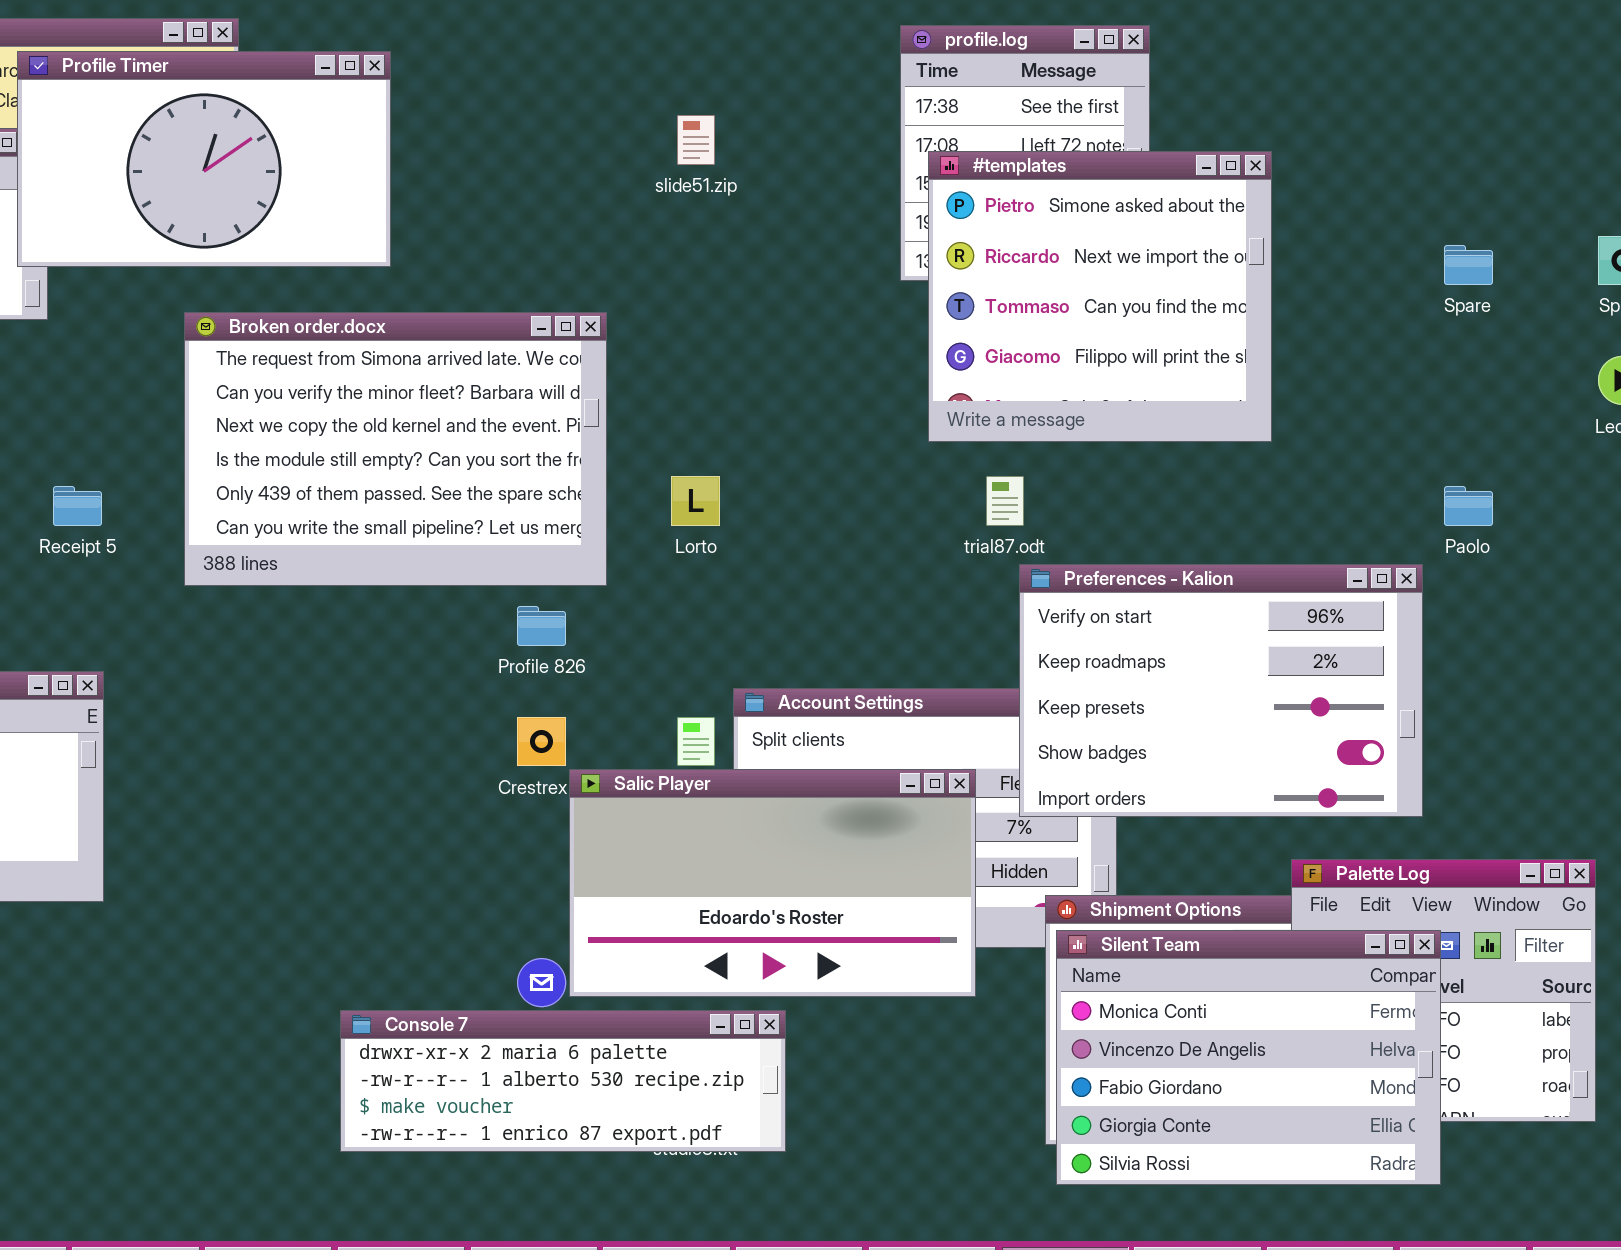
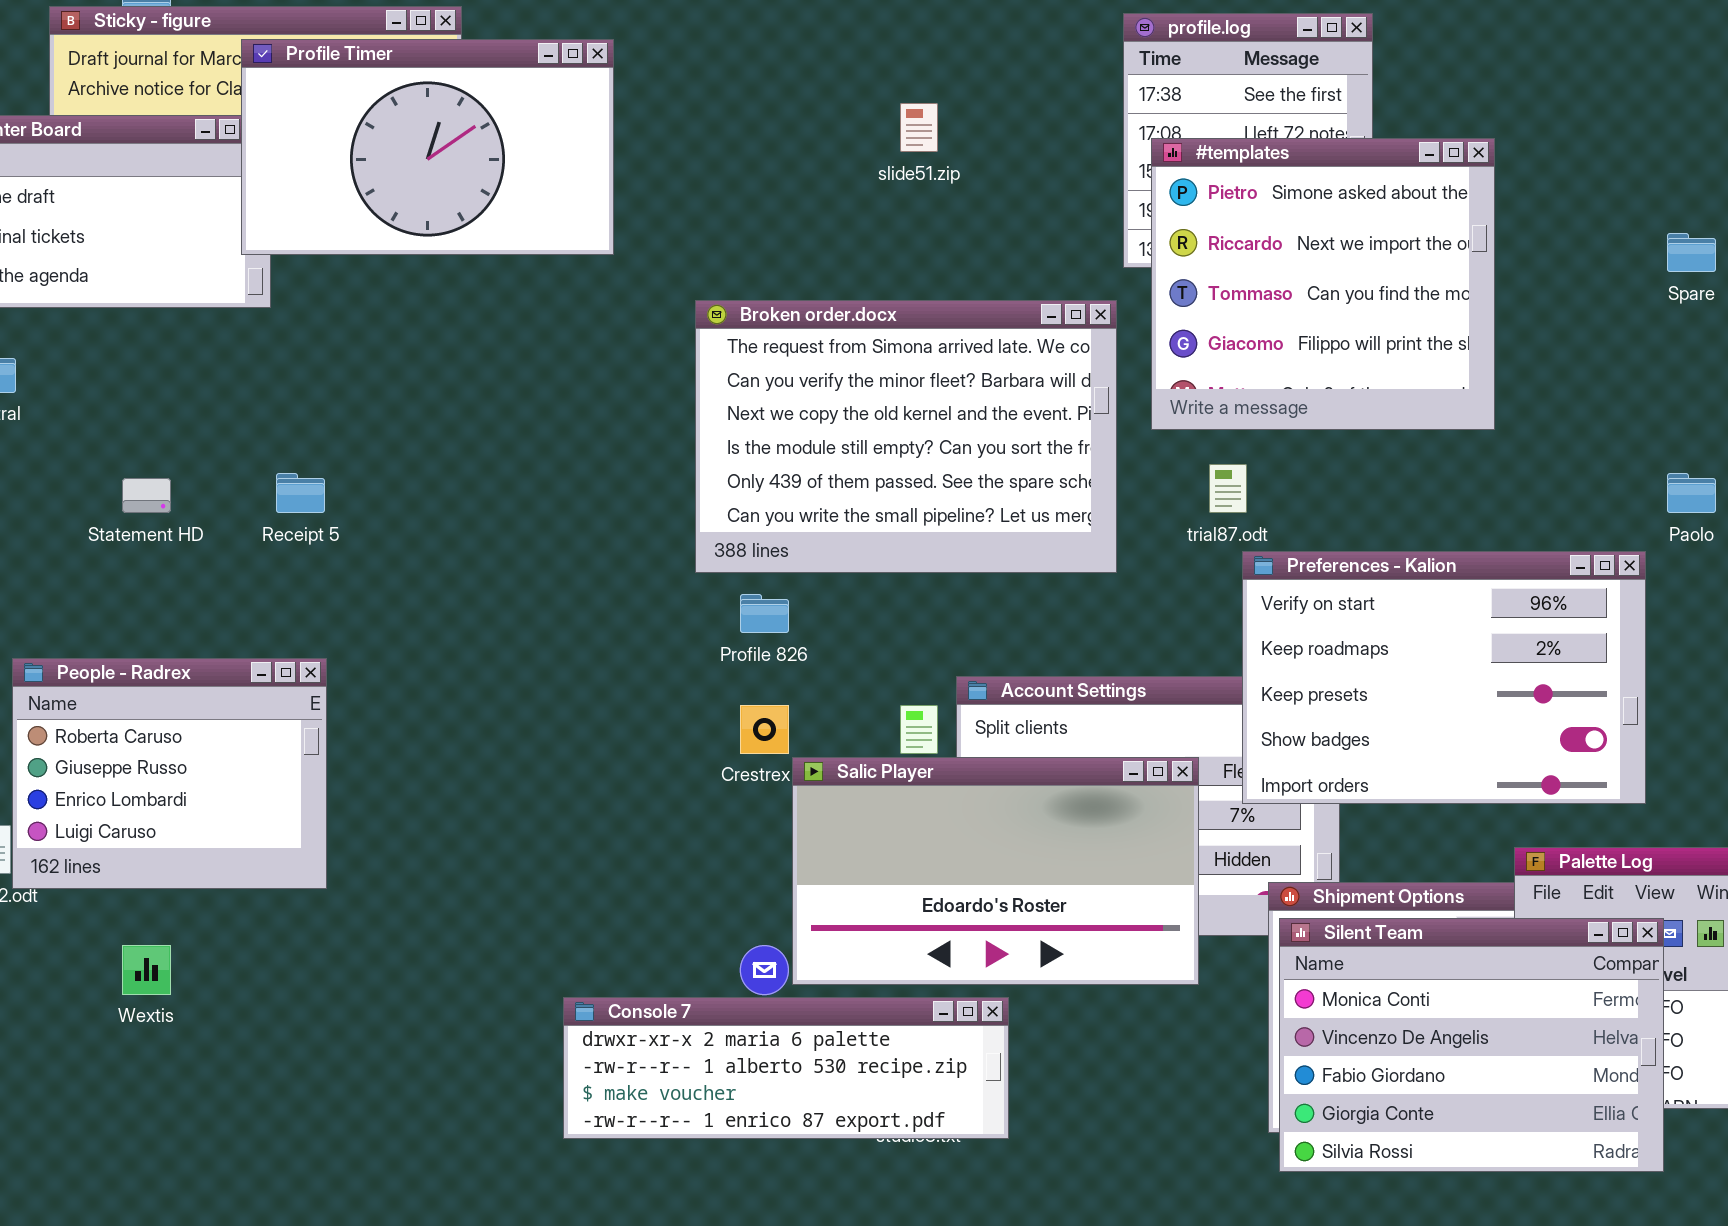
Broken order.docx: [184,312,607,586] -> [695,300,1117,573], moved

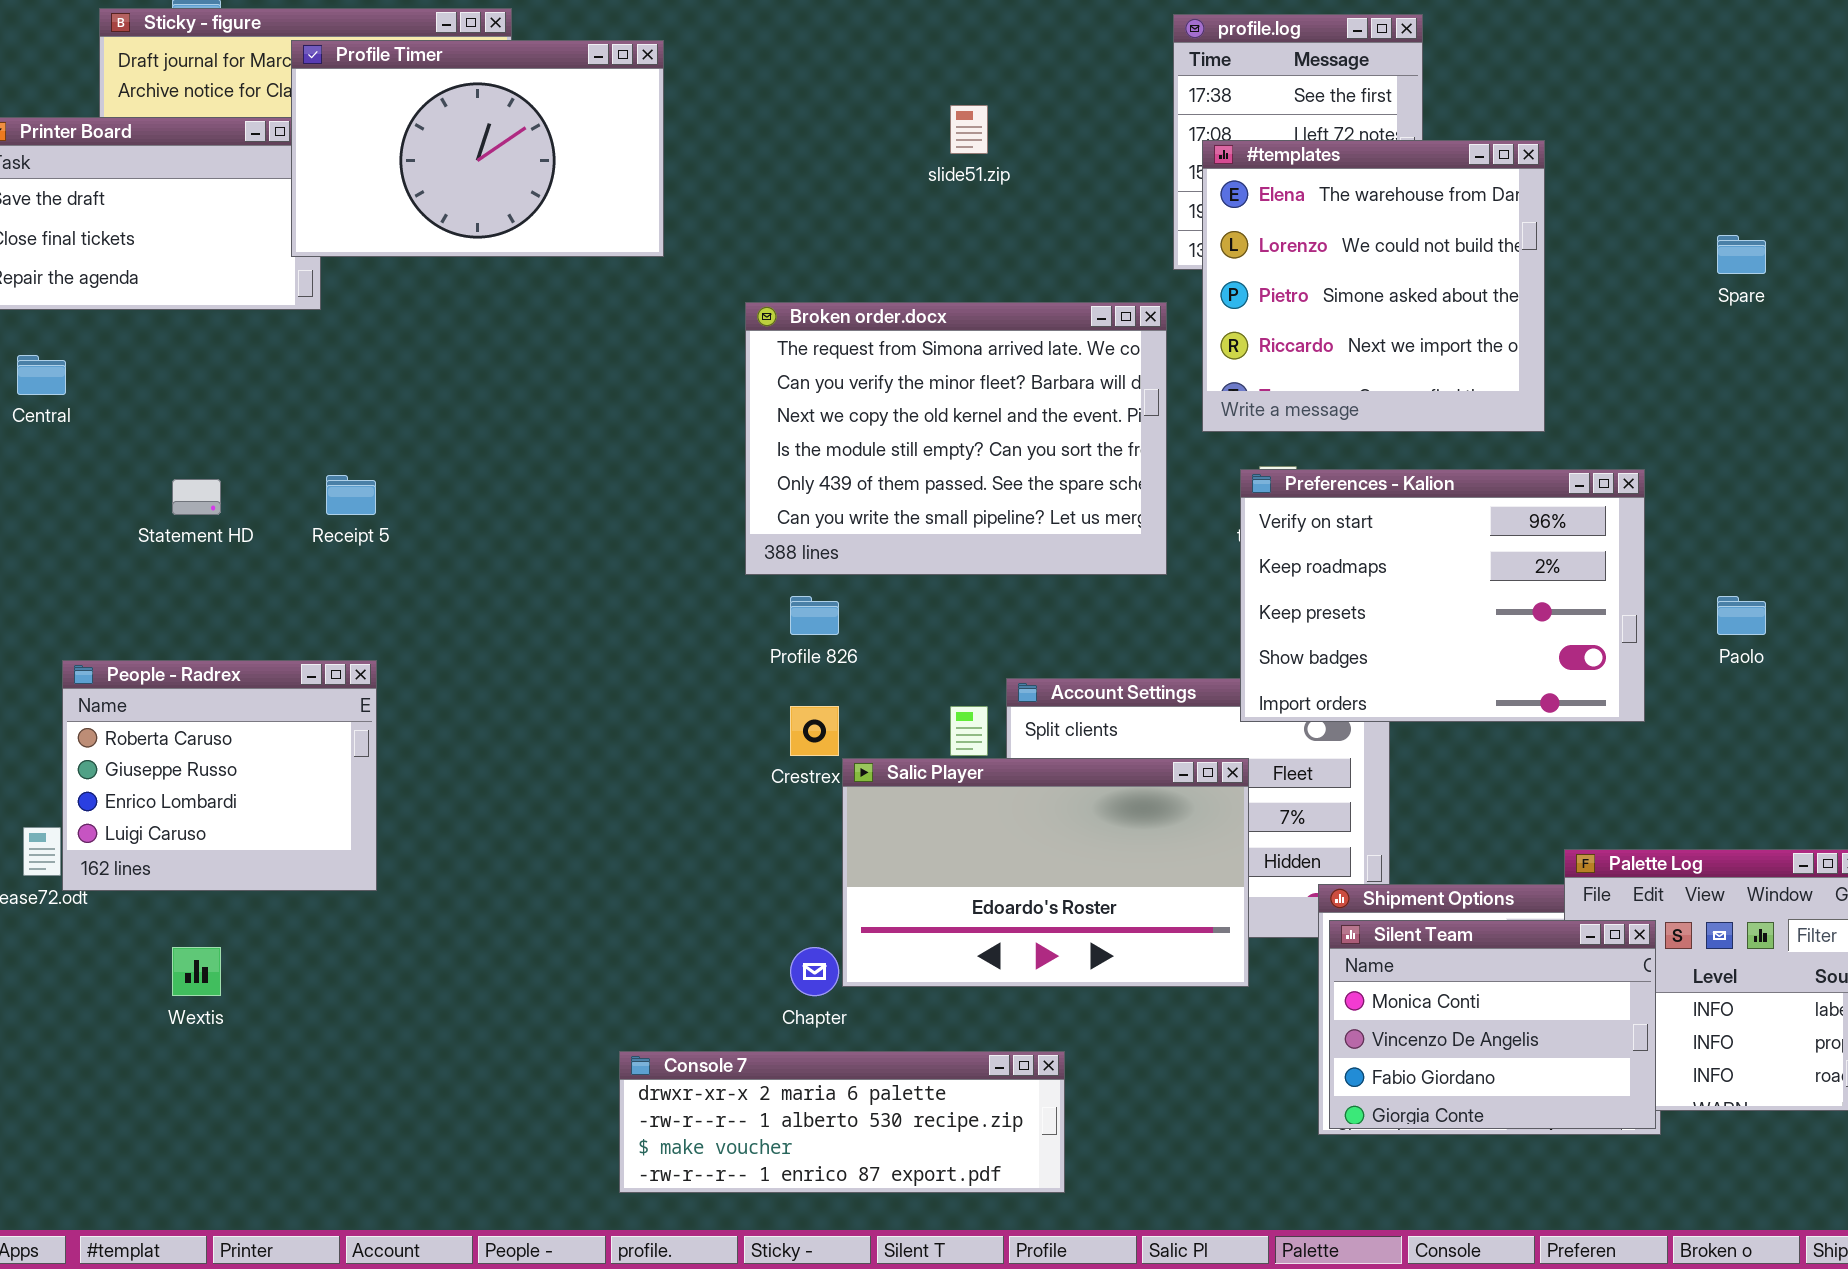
#templates: [1151,138,1495,430] -> [1202,140,1545,432], scrolled up 2 rows
Paolo: [1667,473,1716,513] -> [1717,596,1766,635], moved
Preferences - Kalion: [1242,551,1646,804] -> [1240,469,1645,722], moved
Silent Team: [1279,918,1664,1172] -> [1329,920,1656,1129], resized
Console 7: [563,997,1009,1139] -> [619,1051,1065,1193], moved

